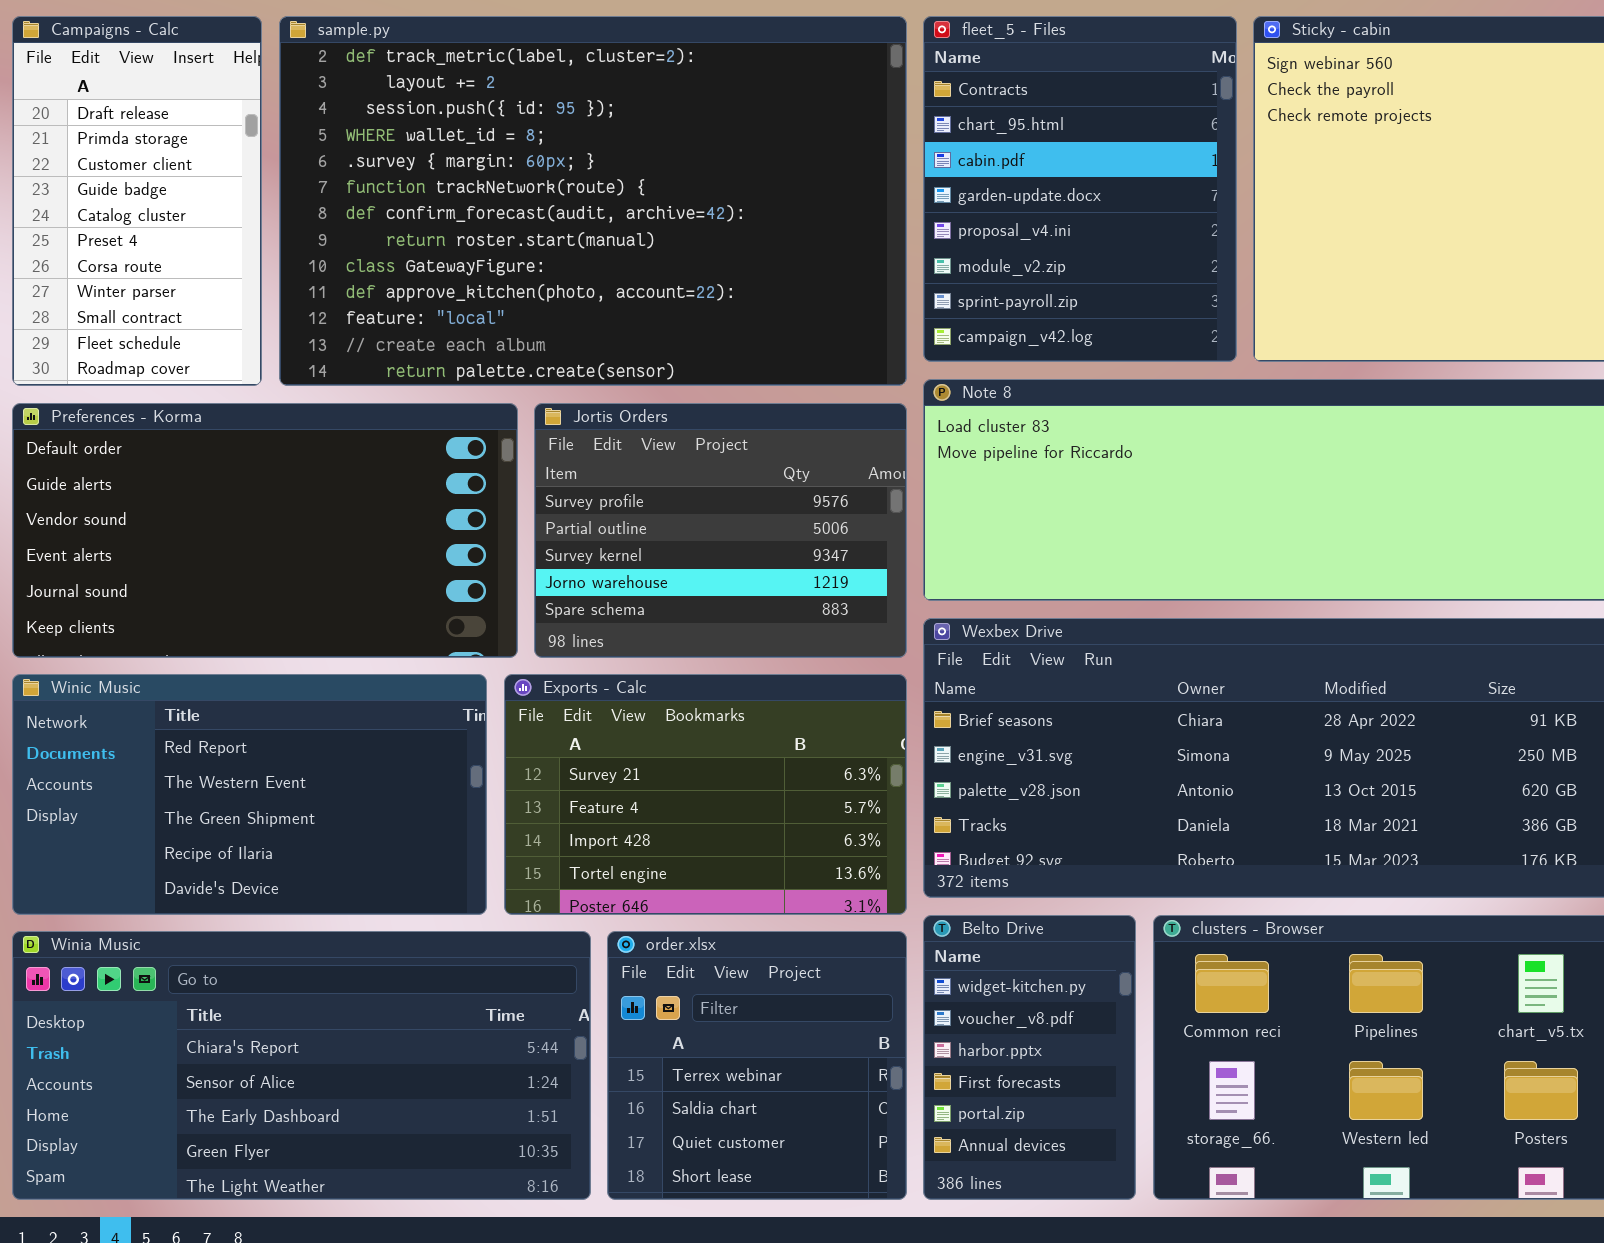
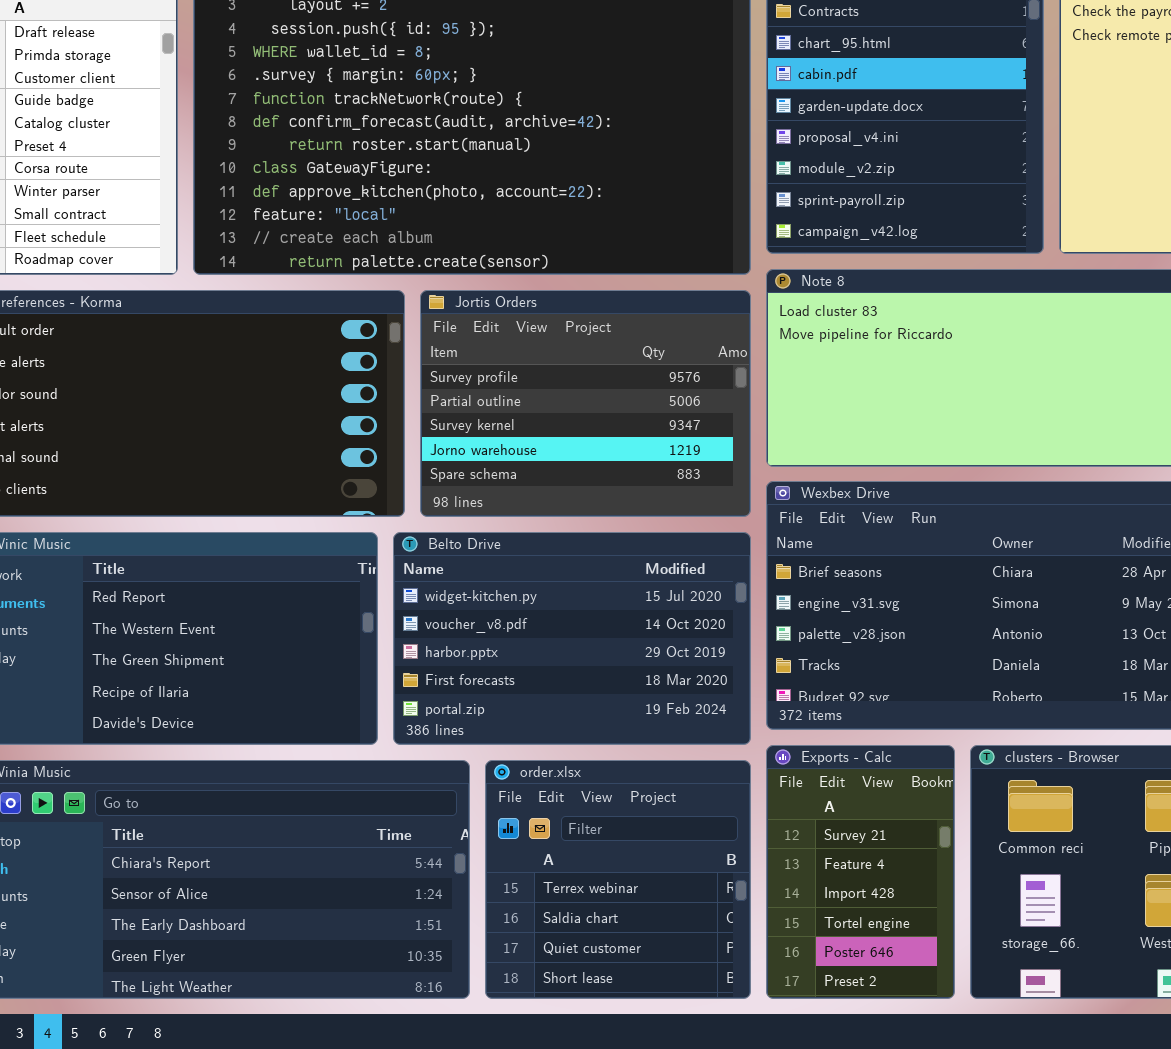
Exports - Calc: [504,674,907,915] -> [766,745,955,999], moved, resized
Belto Drive: [923,915,1136,1200] -> [393,532,751,745], moved, resized

